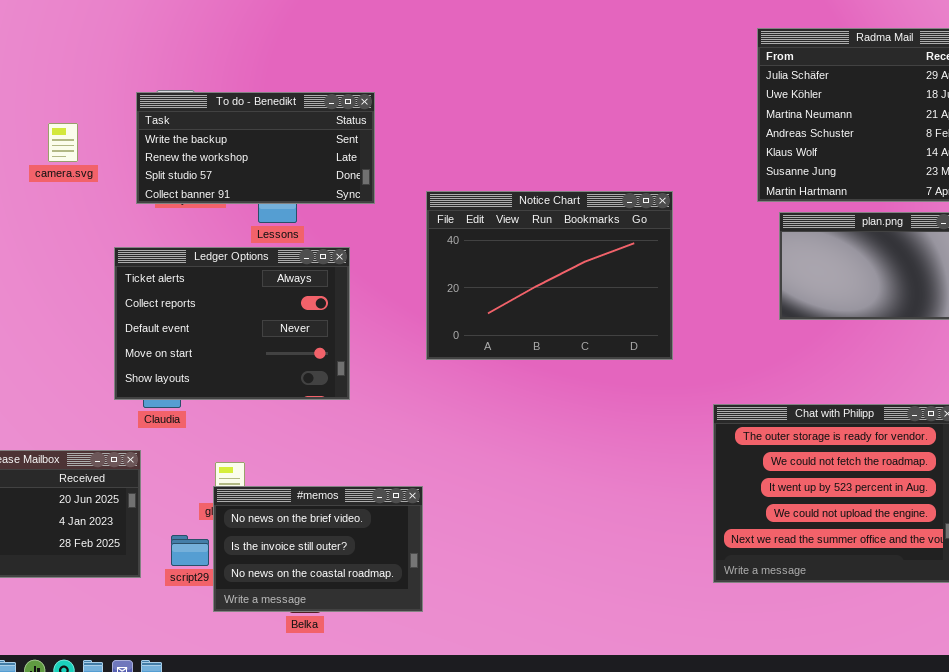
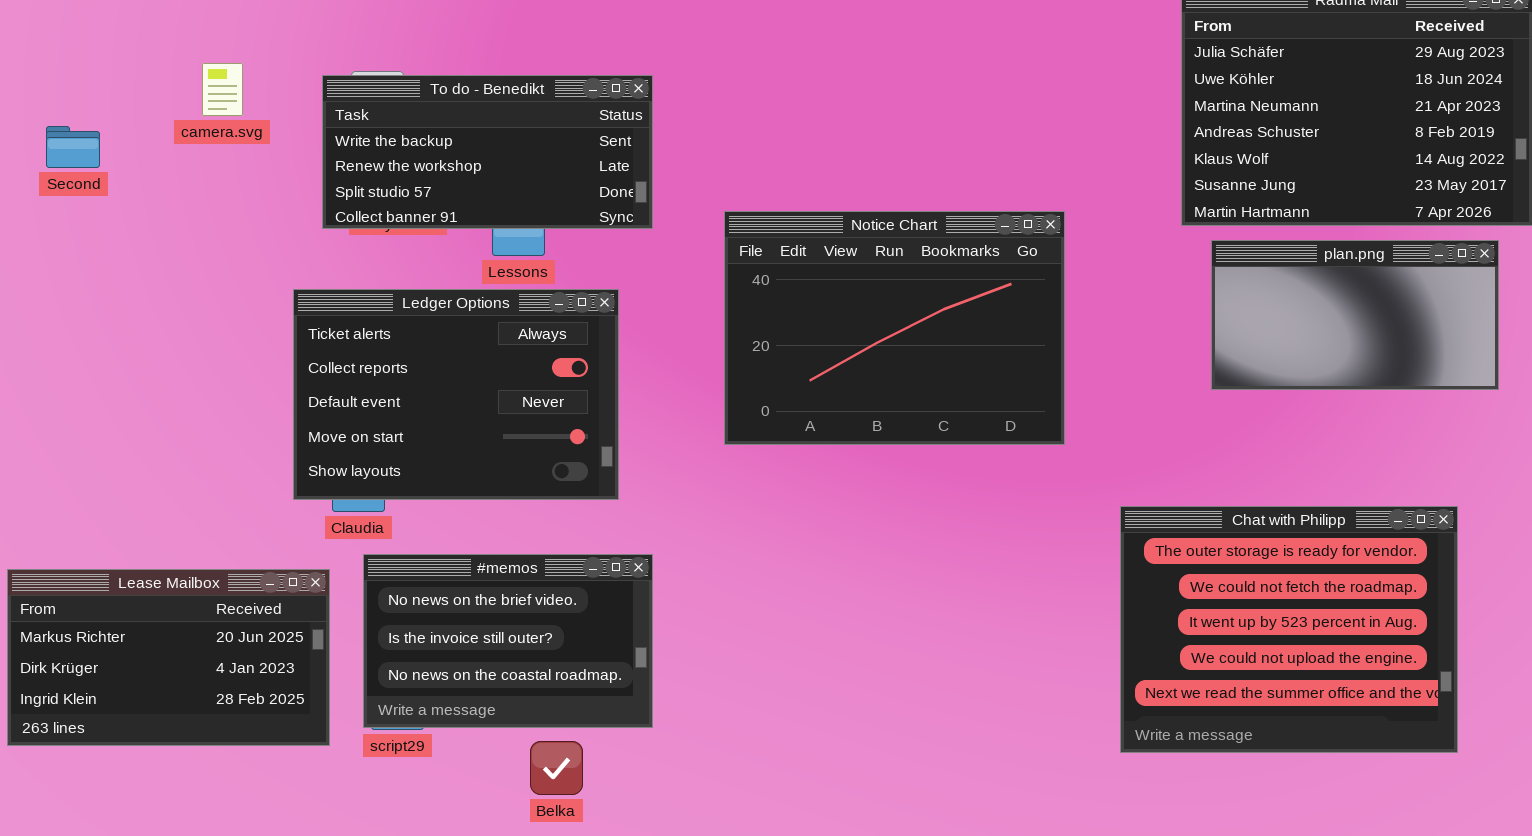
camera.svg: [48,123,78,162] -> [202,63,243,116], moved
#memos: [213,486,423,612] -> [363,554,653,728], moved

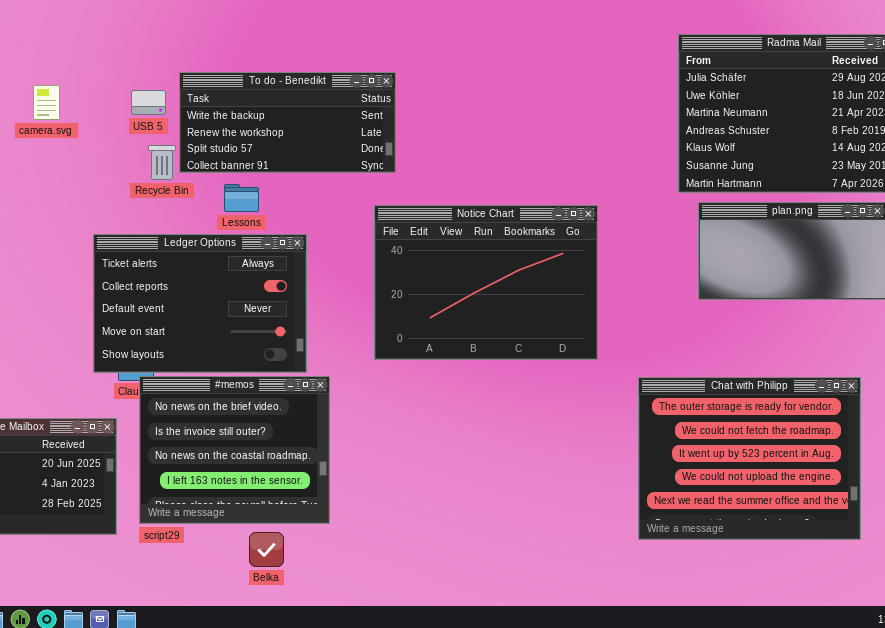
To do - Benedikt: [322,75,653,229] -> [179,72,396,173], moved
Notice Chart: [724,211,1065,445] -> [374,205,598,360], moved
#memos: [363,554,653,728] -> [139,376,330,524], resized

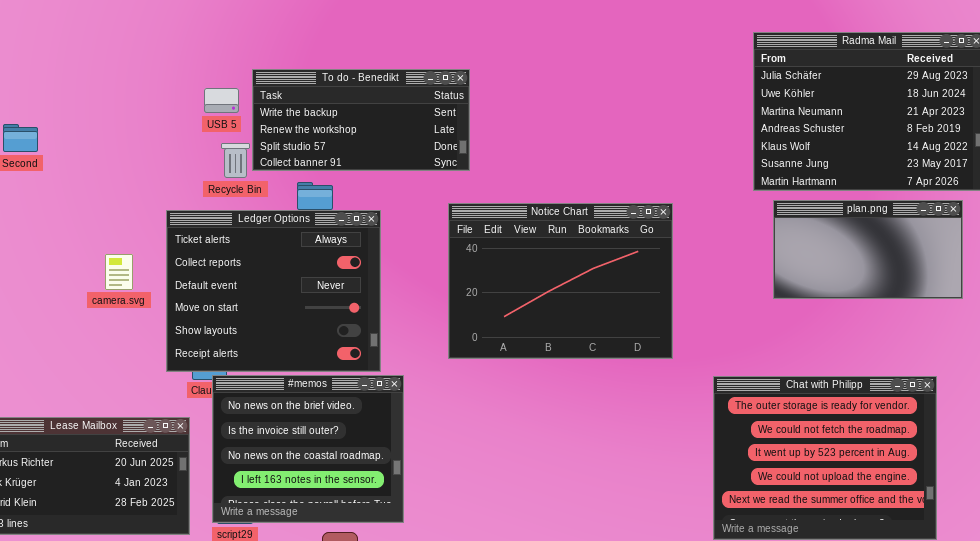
camera.svg: [33,85,60,120] -> [105,254,133,290], moved
Ledger Options: [93,234,307,373] -> [166,210,381,372], resized

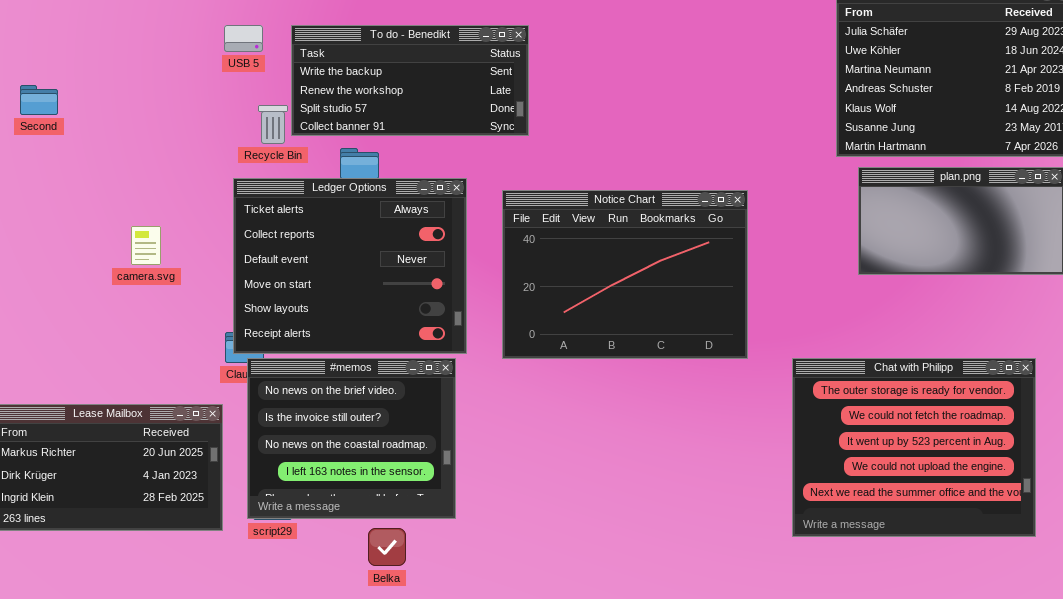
USB 5: [204,88,239,113] -> [224,25,263,52], moved
Notice Chart: [448,203,673,359] -> [502,190,748,359], moved
Ledger Options: [166,210,381,372] -> [233,178,467,354], moved

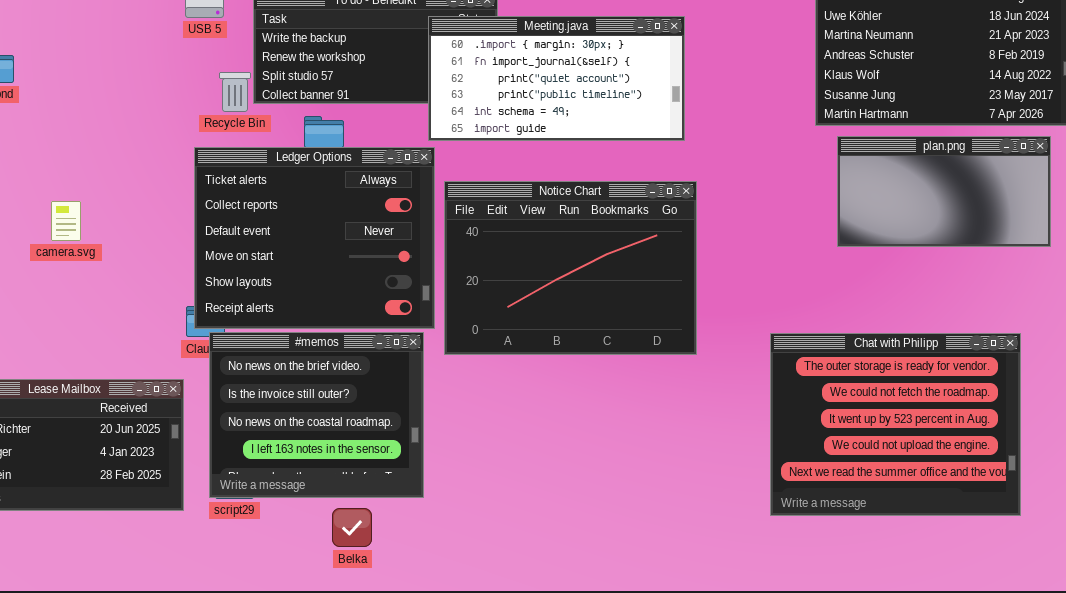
Meeting.java: none -> [428,16,685,141], opened
Notice Chart: [502,190,748,359] -> [444,181,697,355], moved
camera.svg: [131,226,161,265] -> [51,201,81,241], moved

